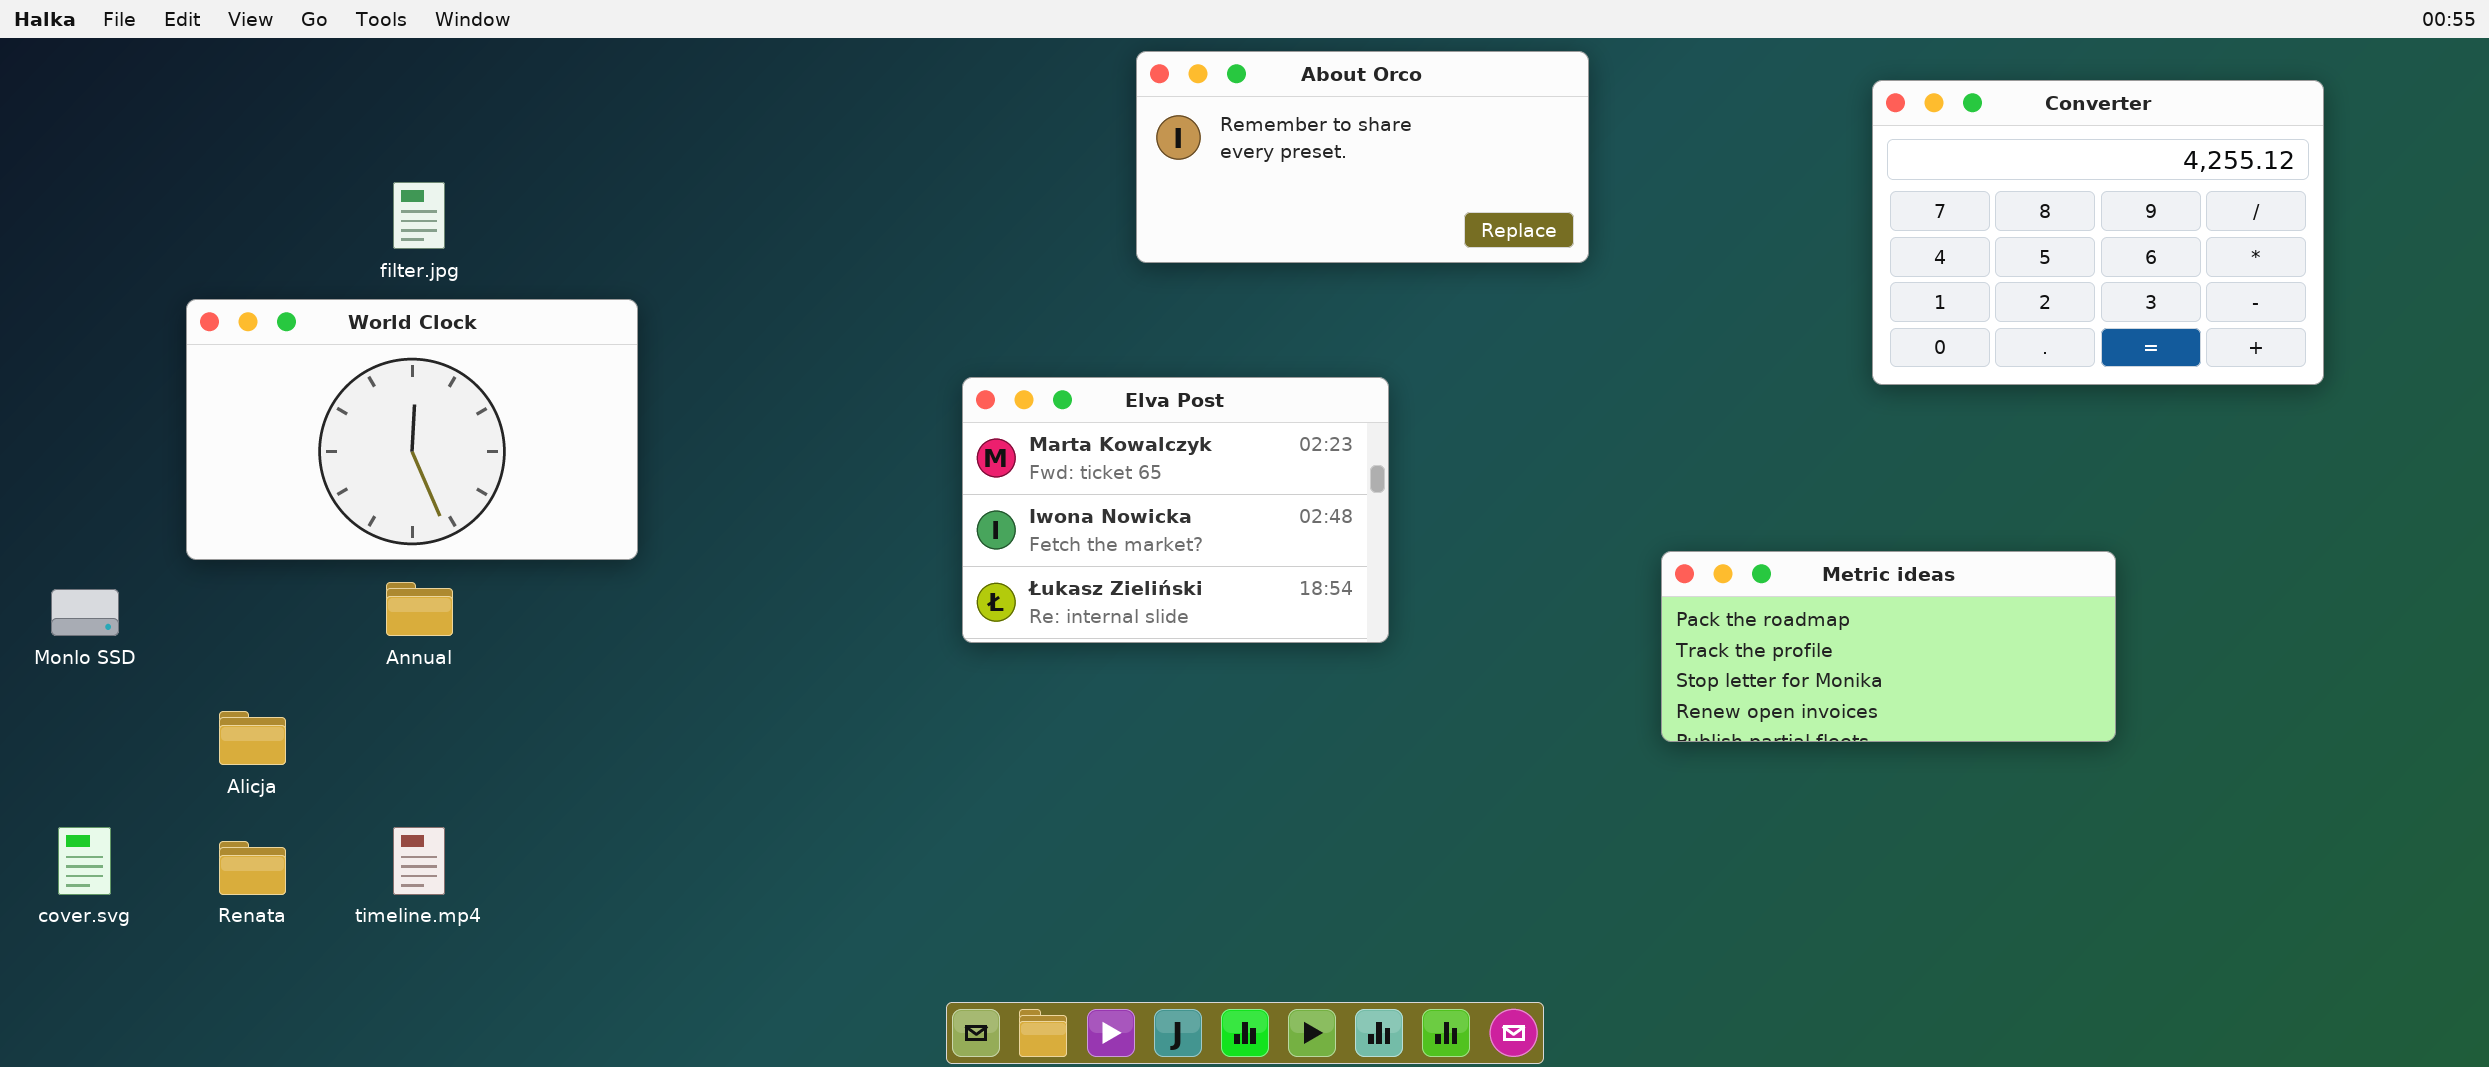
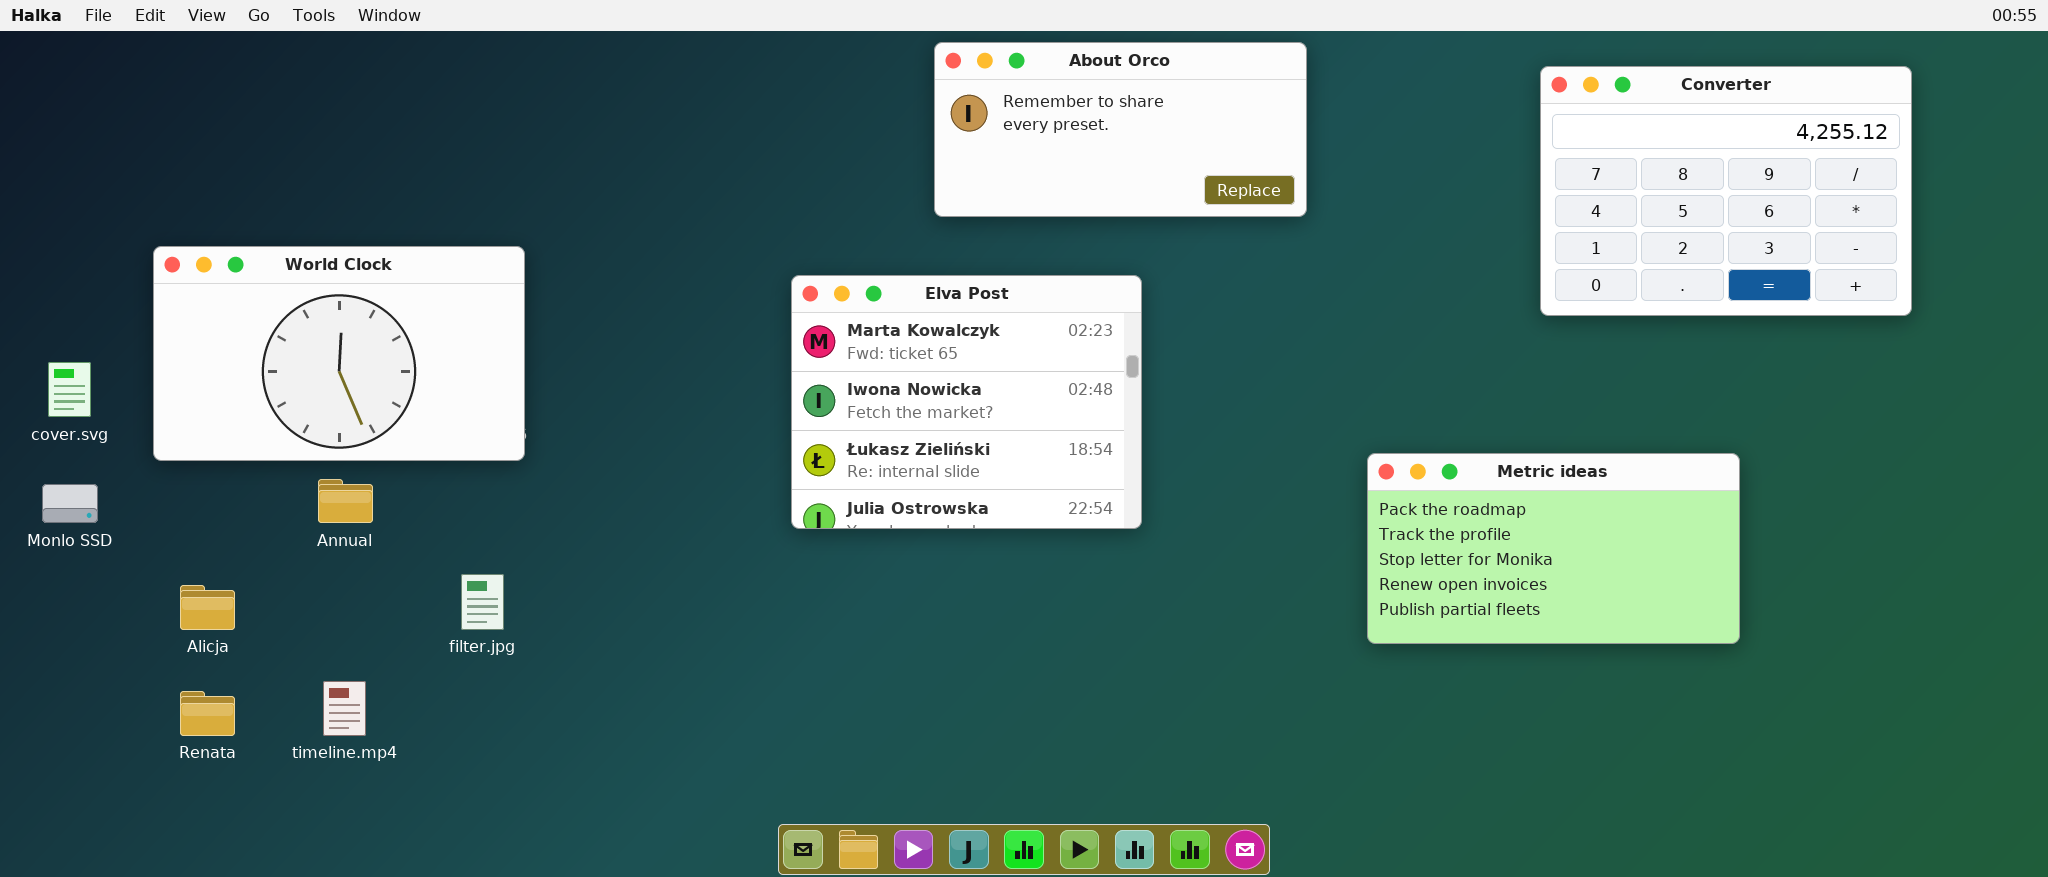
filter.jpg: [393,182,445,249] -> [461,574,504,630], moved
Elva Post: [962,377,1389,643] -> [791,275,1142,529], resized
Metric ideas: [1661,551,2116,742] -> [1367,453,1740,644], resized
cover.svg: [58,827,111,895] -> [48,362,91,417], moved

